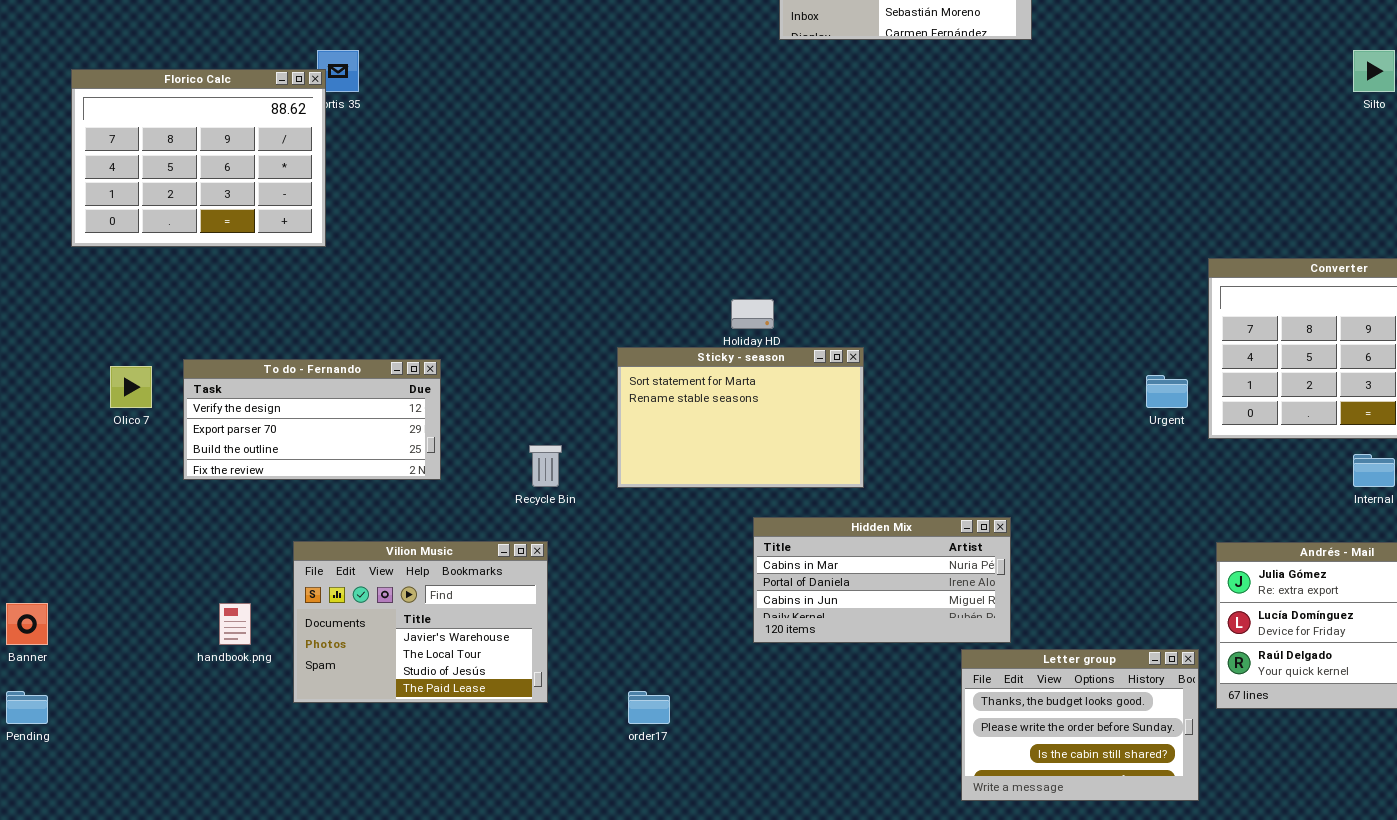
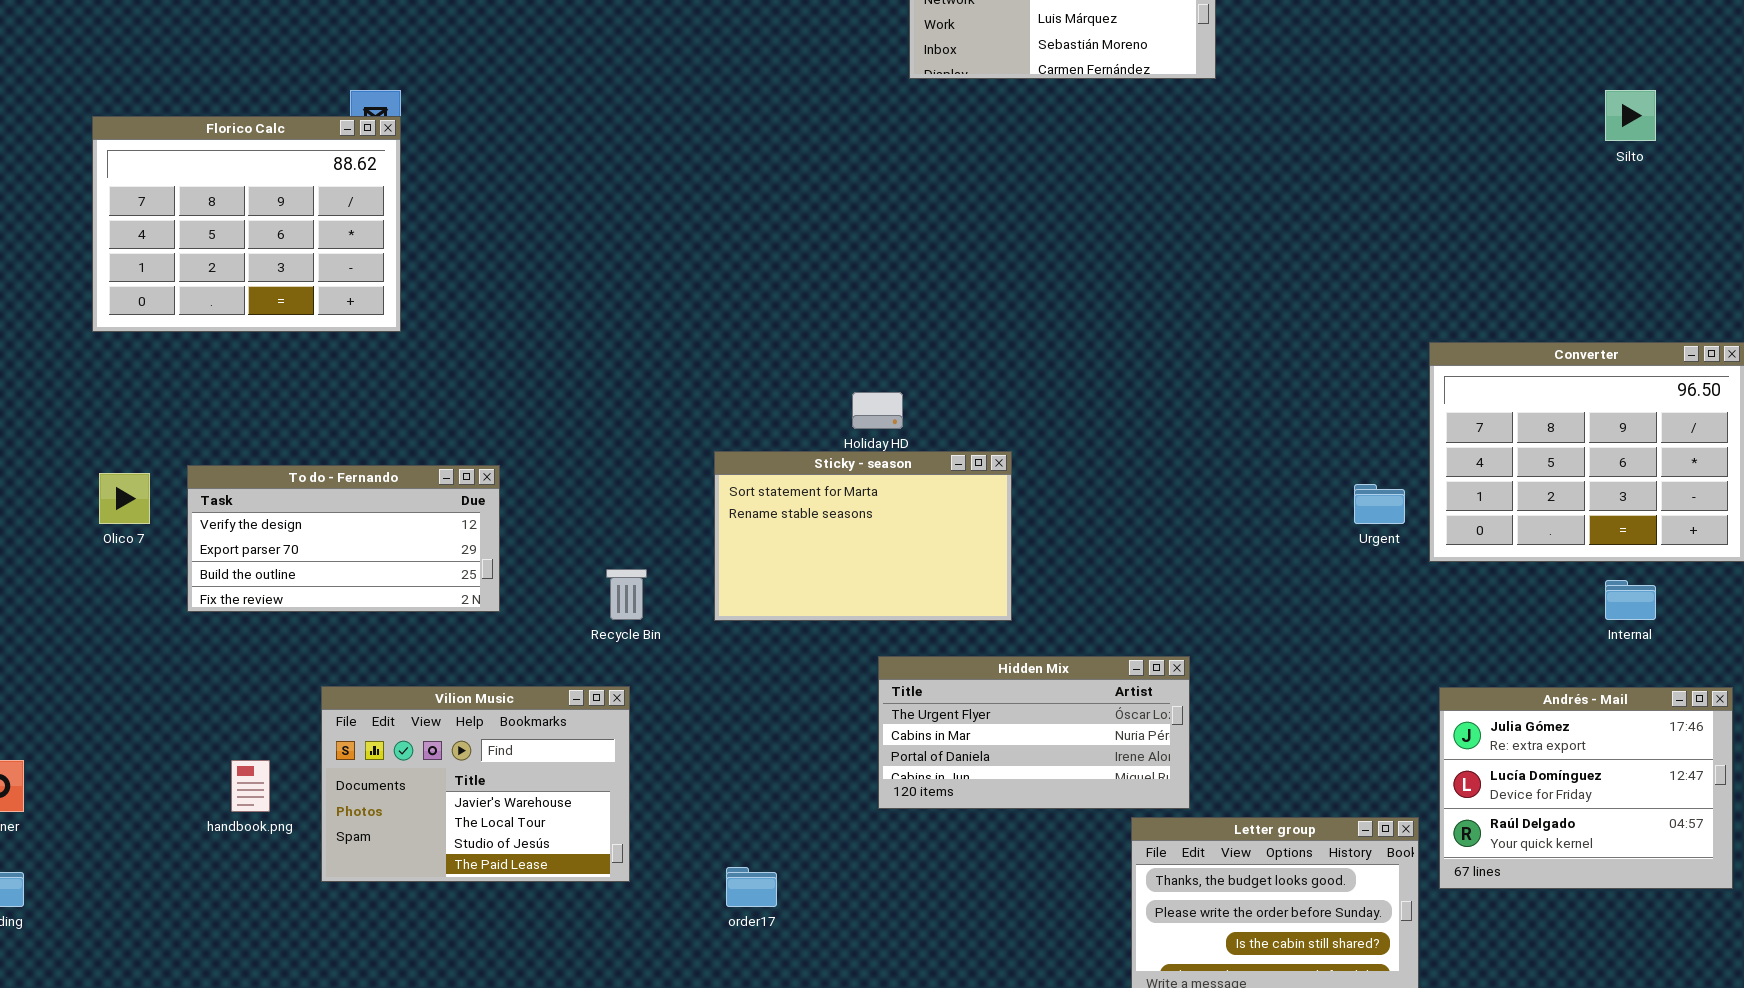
Florico Calc: [71,69,326,247] -> [92,116,401,332], moved
Hidden Mix: [753,517,1011,643] -> [878,656,1190,809], scrolled up 1 row

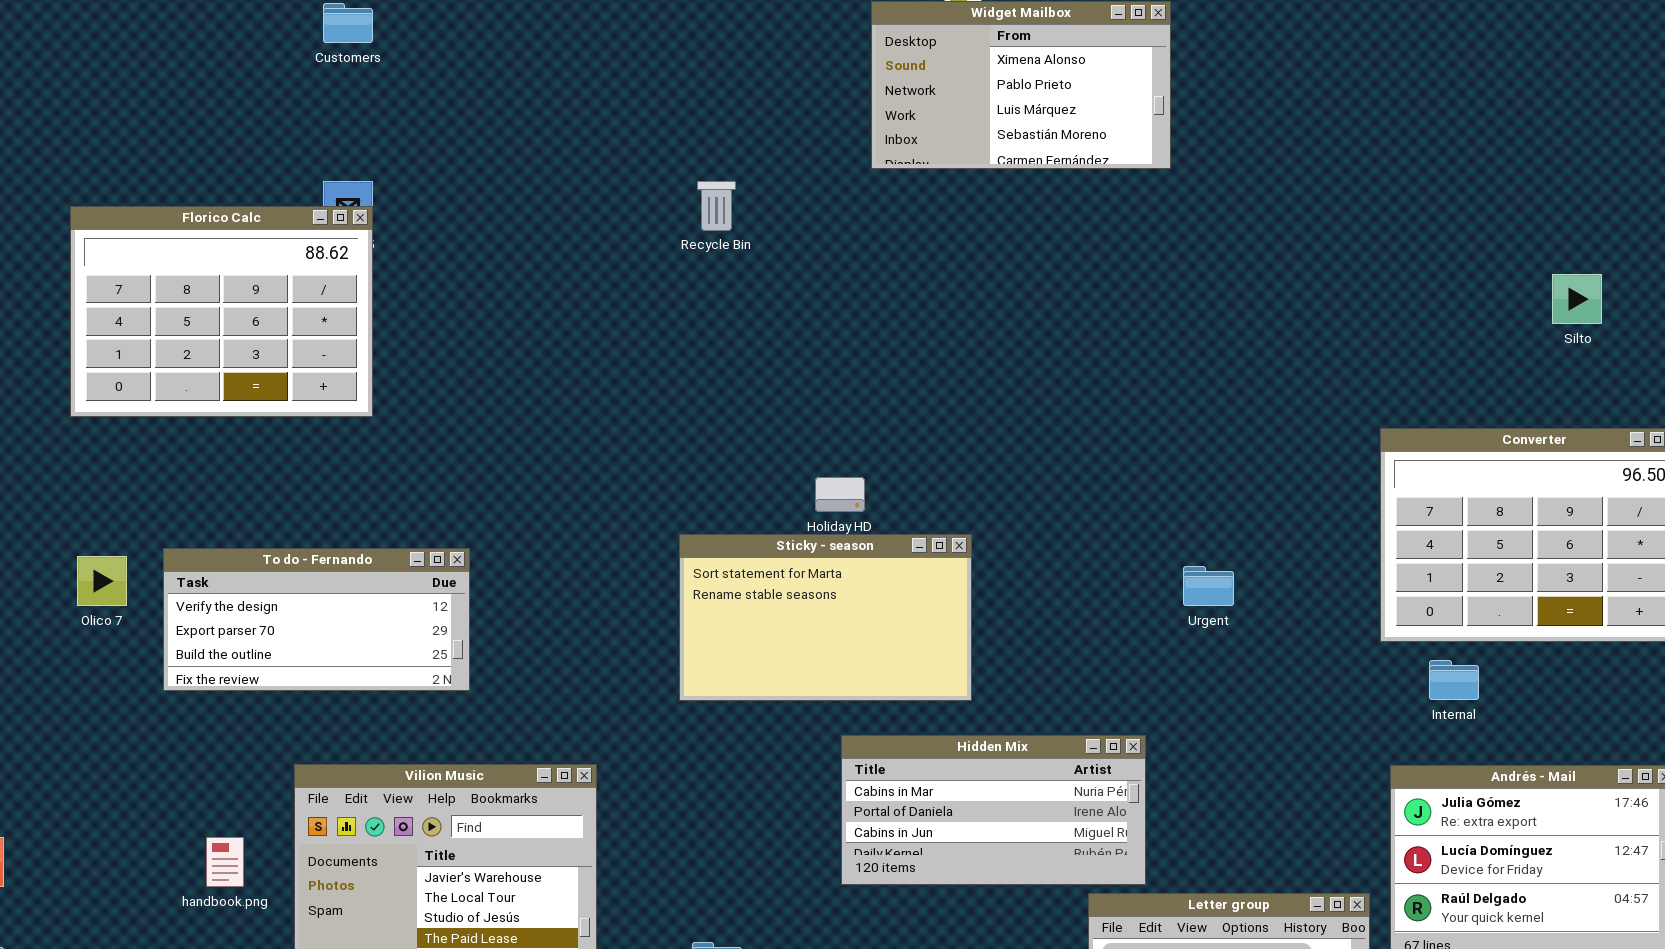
Silto: [1605,90,1656,141] -> [1552,274,1602,324], moved
Urgent: [1354,484,1405,524] -> [1183,566,1234,606], moved
Recycle Bin: [606,569,647,620] -> [697,181,736,231], moved
Internal: [1605,580,1656,620] -> [1429,660,1479,700], moved
Hidden Mix: [878,656,1190,809] -> [841,735,1146,885], scrolled down 1 row

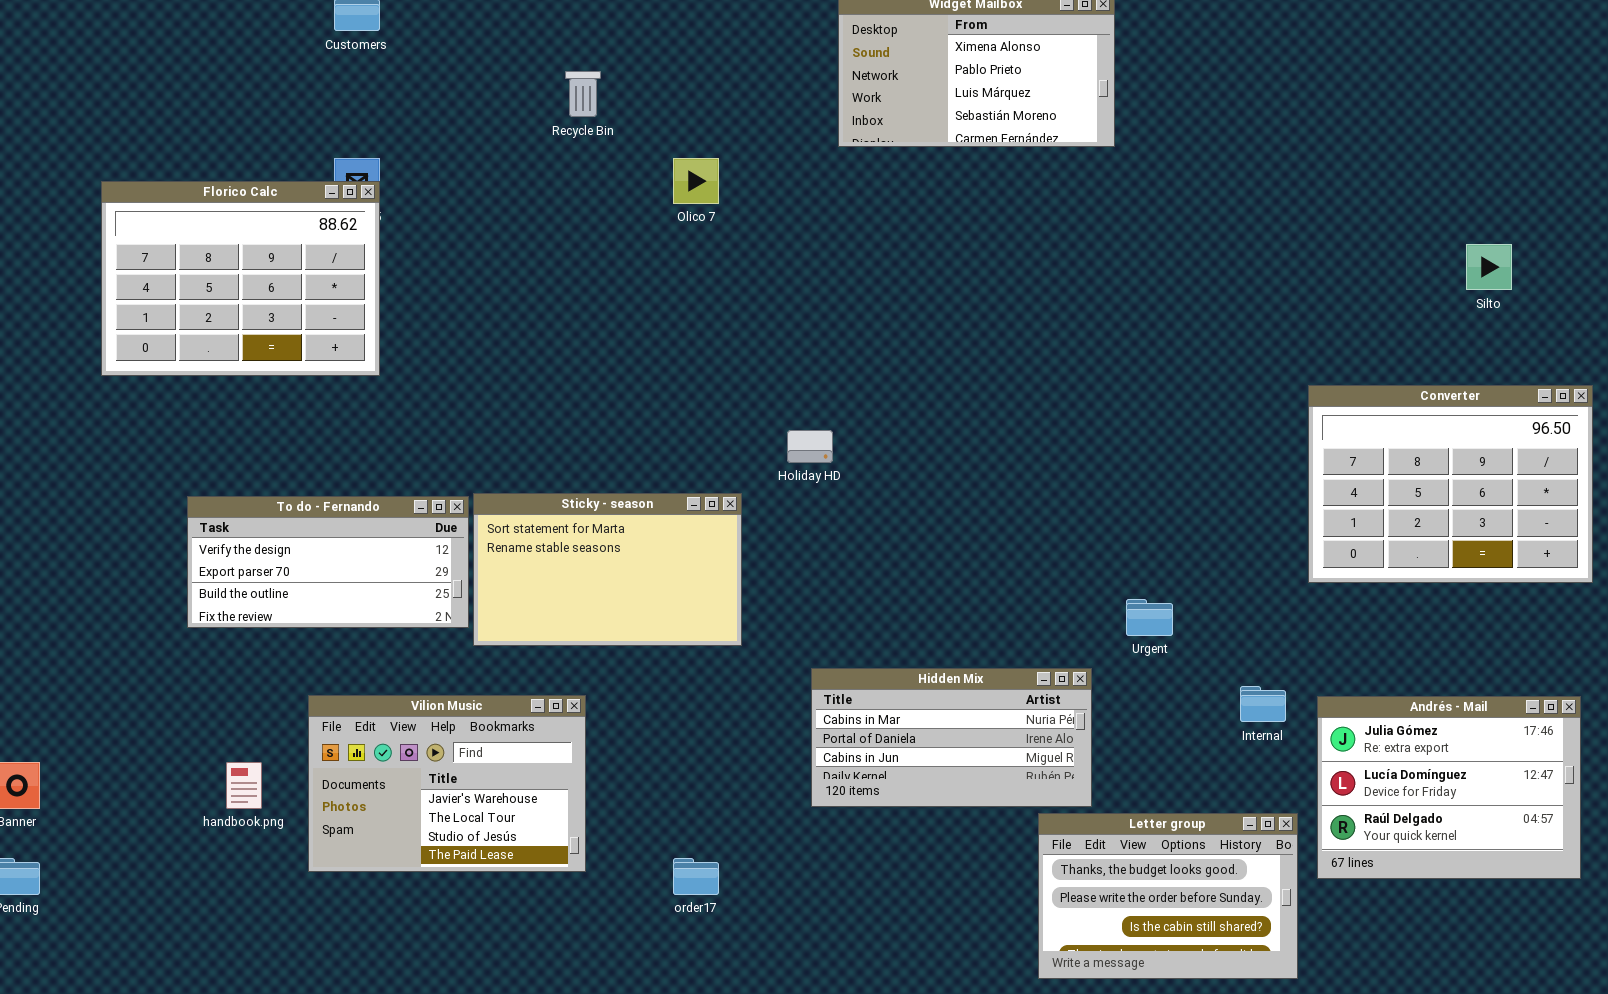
Recycle Bin: [697,181,736,231] -> [565,71,601,117], moved
Sticky - season: [679,534,972,701] -> [473,493,742,646], moved
Olico 7: [77,556,127,606] -> [673,158,719,204], moved
Urgent: [1183,566,1234,606] -> [1126,599,1173,636], moved
Internal: [1429,660,1479,700] -> [1240,686,1286,722], moved

